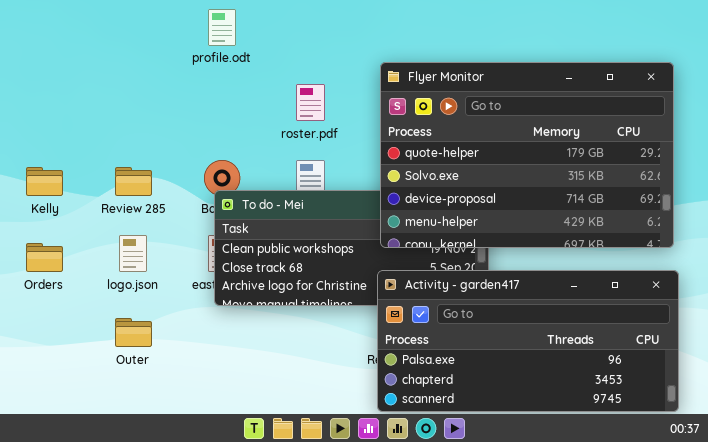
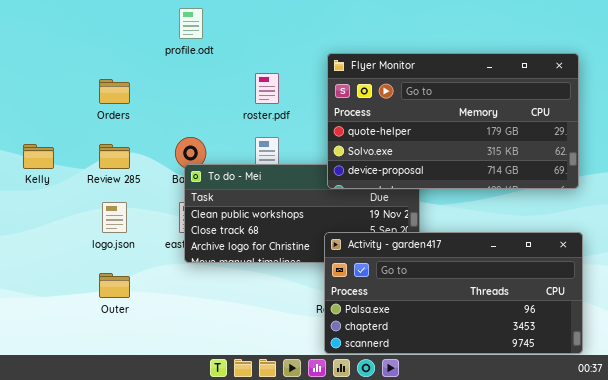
Flyer Monitor: [380,62,674,248] -> [327,53,579,189], resized
Orders: [26,243,63,272] -> [99,79,130,104], moved

